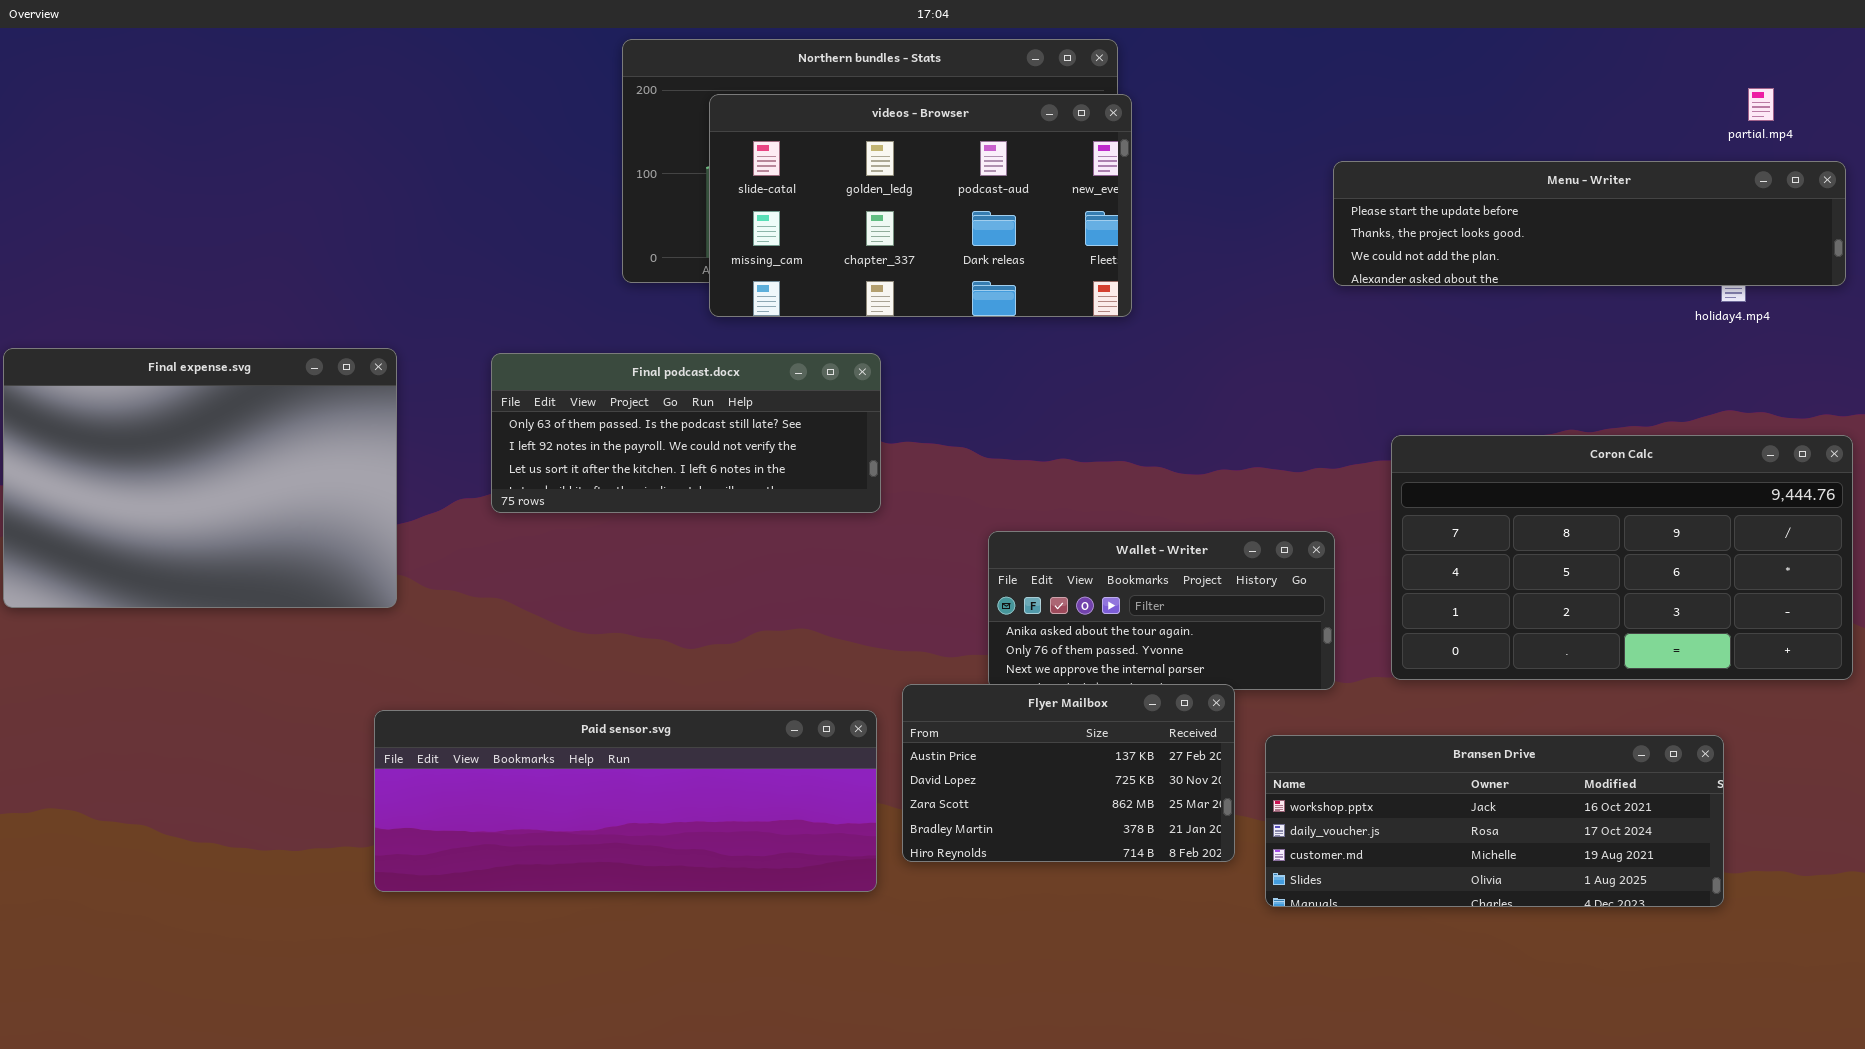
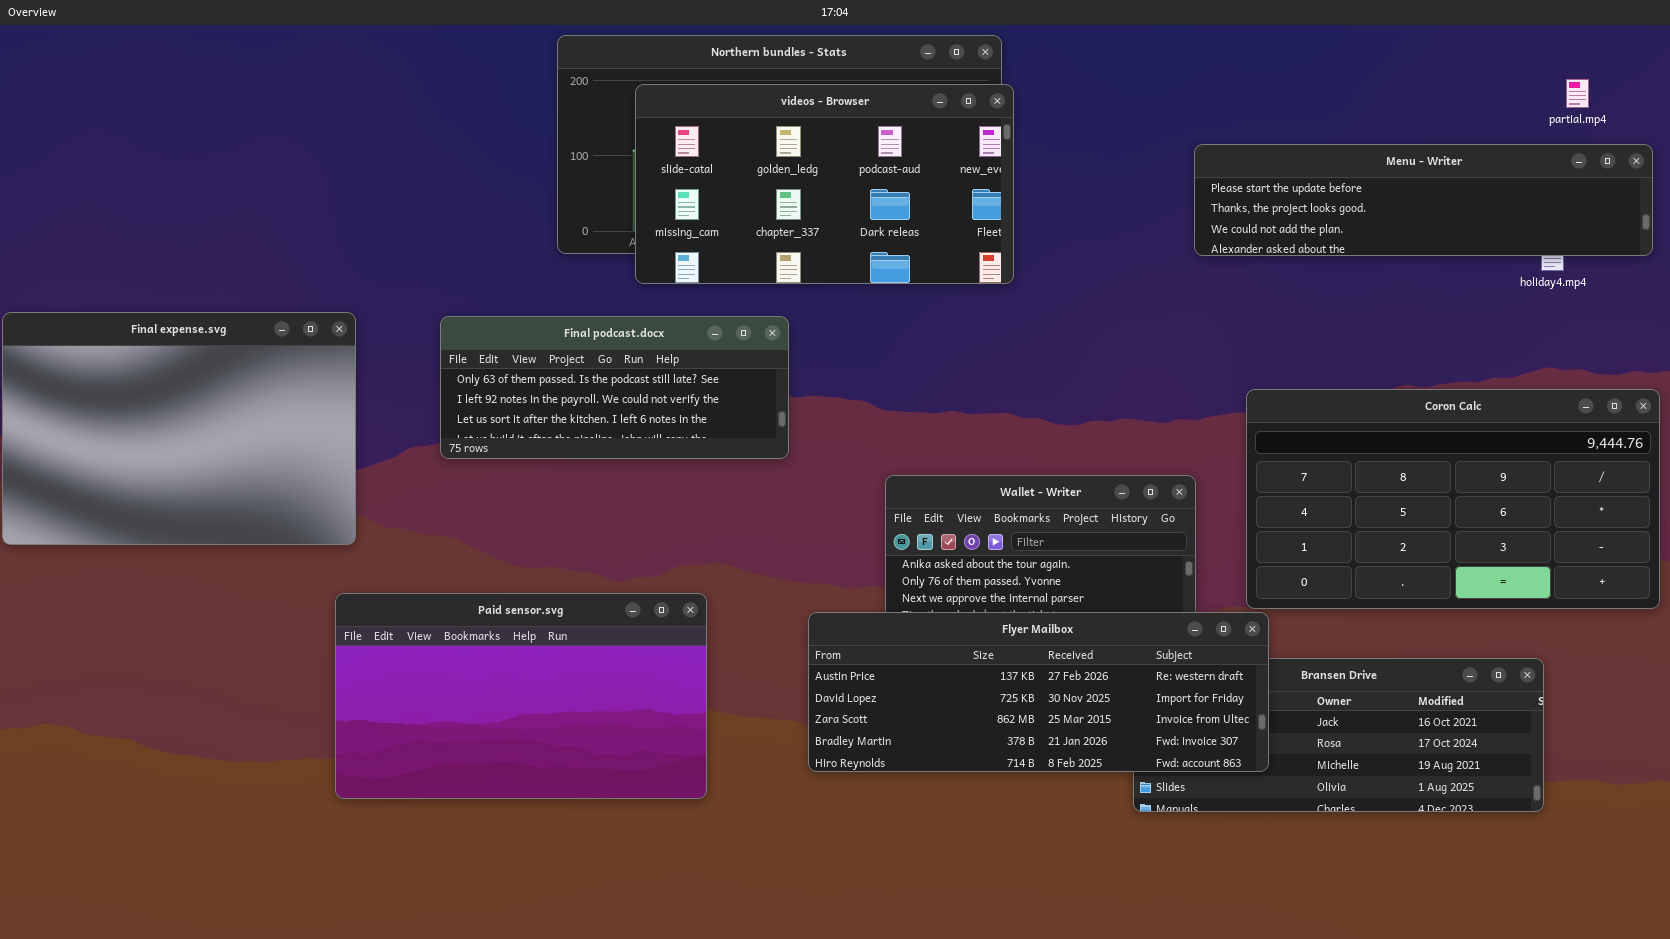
Flyer Mailbox: [902,684,1235,862] -> [808,612,1269,772], resized
Paid sensor.svg: [374,710,877,892] -> [335,593,707,799], resized

